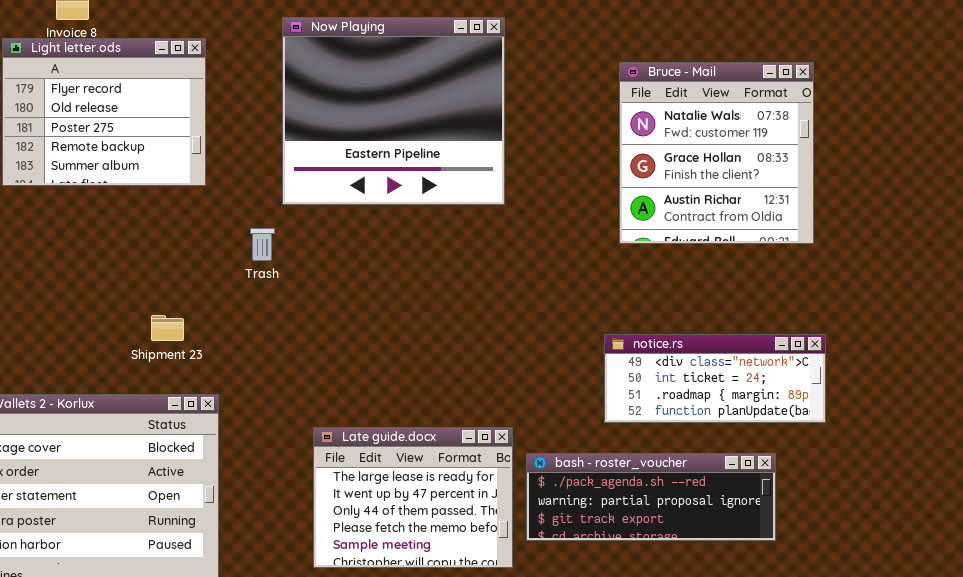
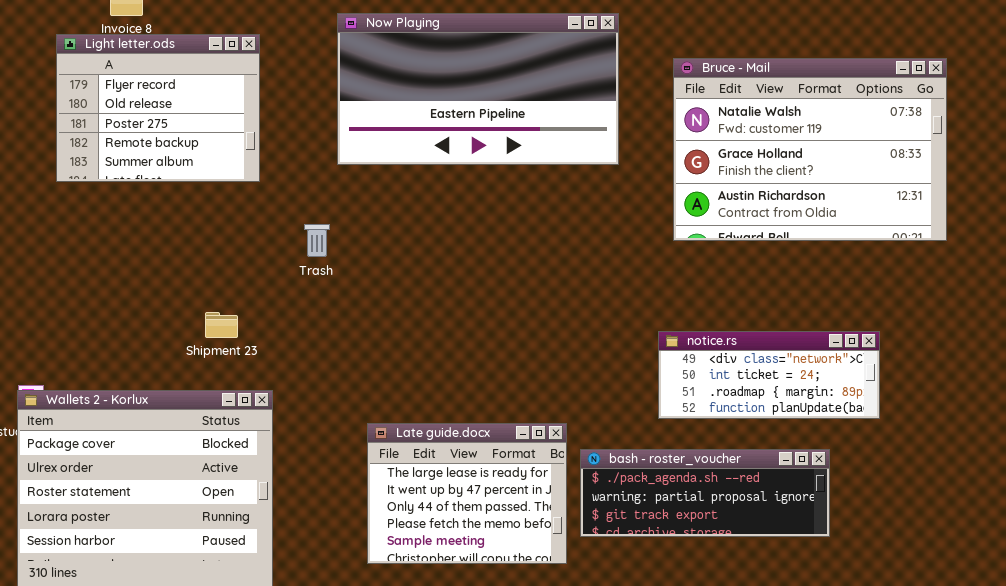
Now Playing: [282,17,505,205] -> [337,13,619,165], resized
Bruce - Mail: [619,62,814,244] -> [673,58,947,241], resized

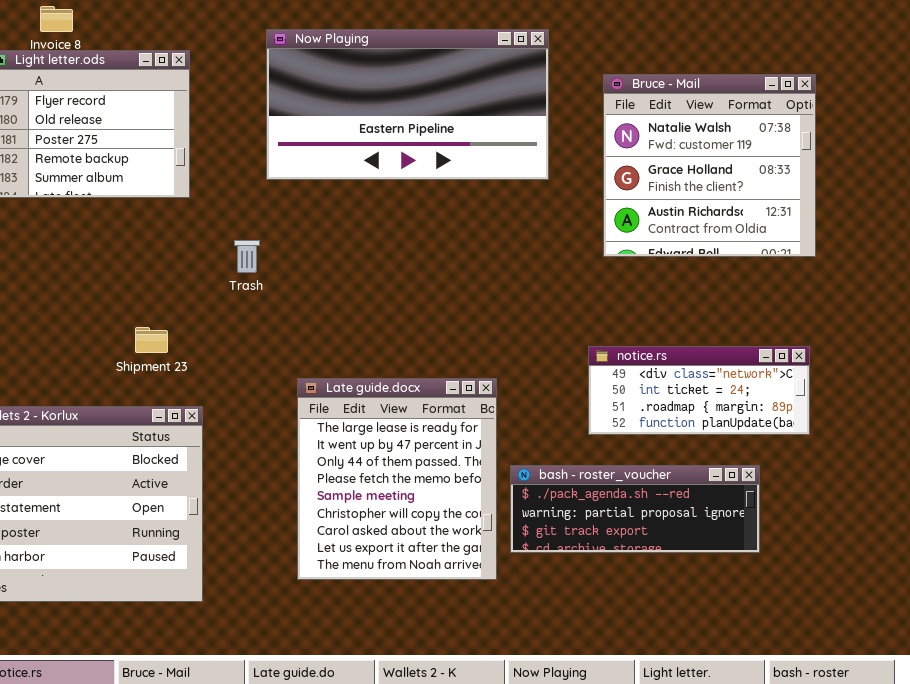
Bruce - Mail: [673,58,947,241] -> [603,74,816,257], resized
Late guide.docx: [367,423,567,564] -> [297,378,497,580], resized

